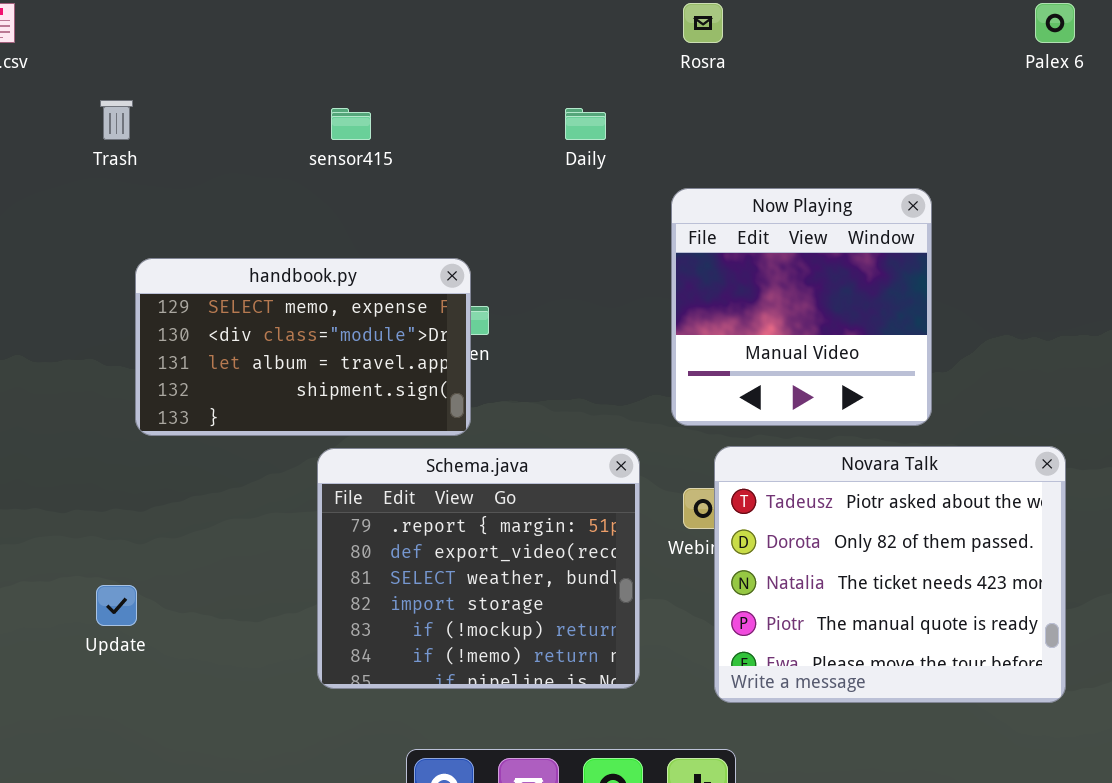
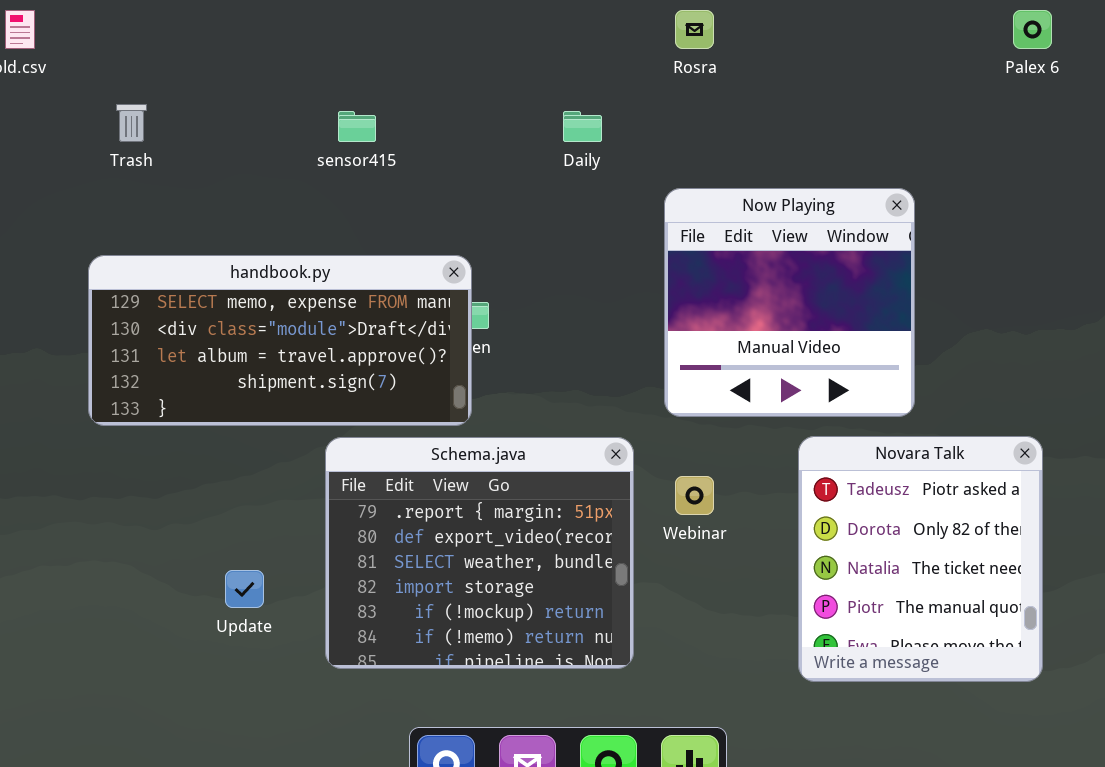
handbook.py: [135,258,471,436] -> [88,255,472,426], resized
Novara Talk: [714,446,1066,703] -> [798,436,1043,682], resized
Update: [96,585,137,626] -> [225,570,264,608], moved

